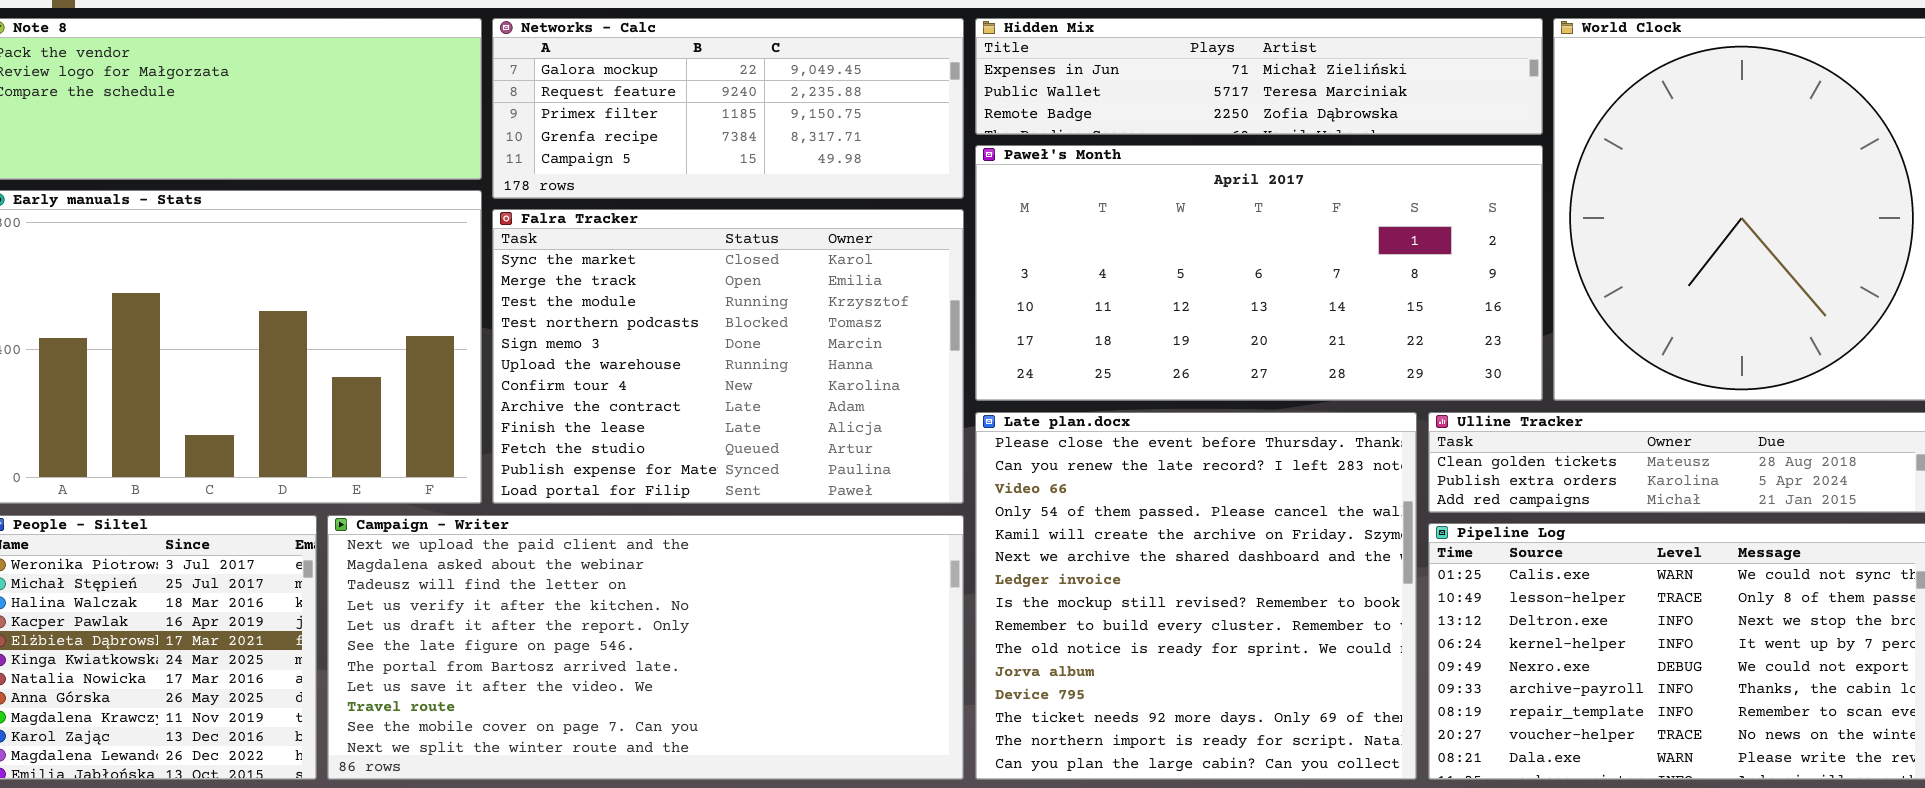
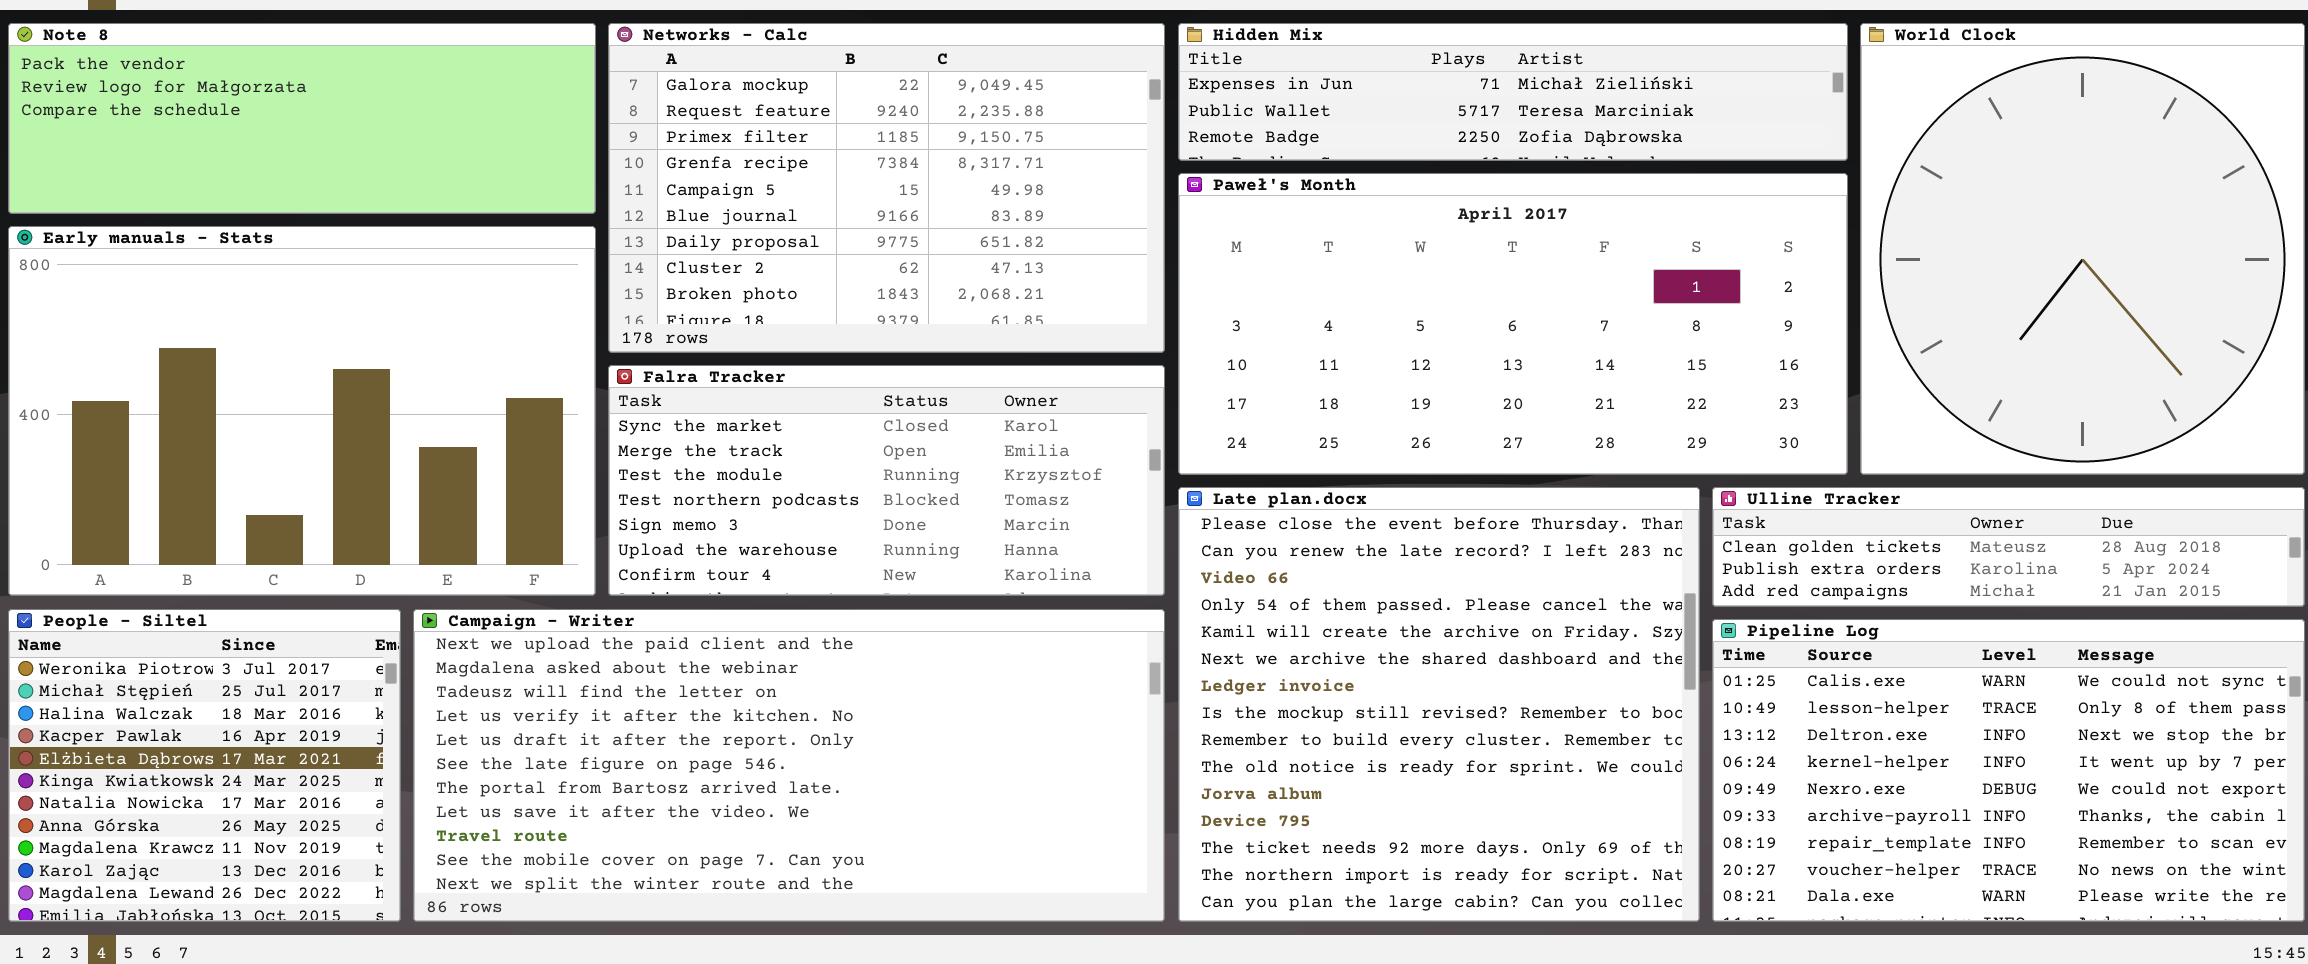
Networks - Calc: [492,18,964,199] -> [608,23,1165,353], resized
Falra Tracker: [492,209,964,504] -> [608,365,1165,596], resized

